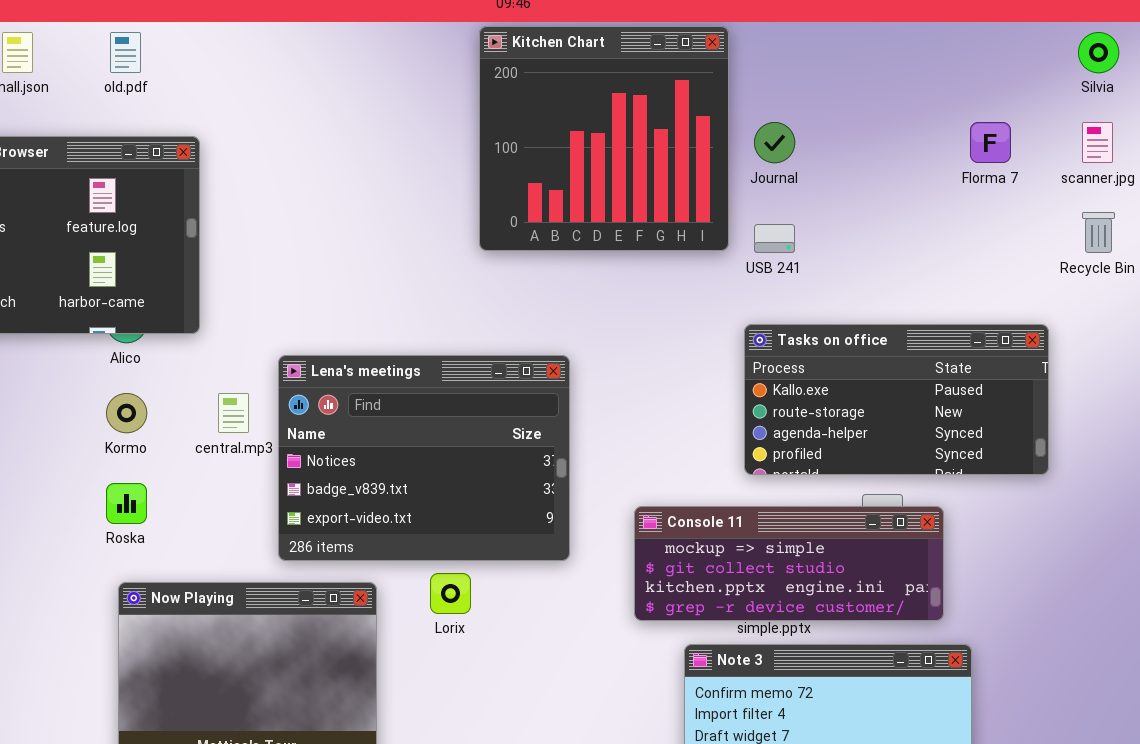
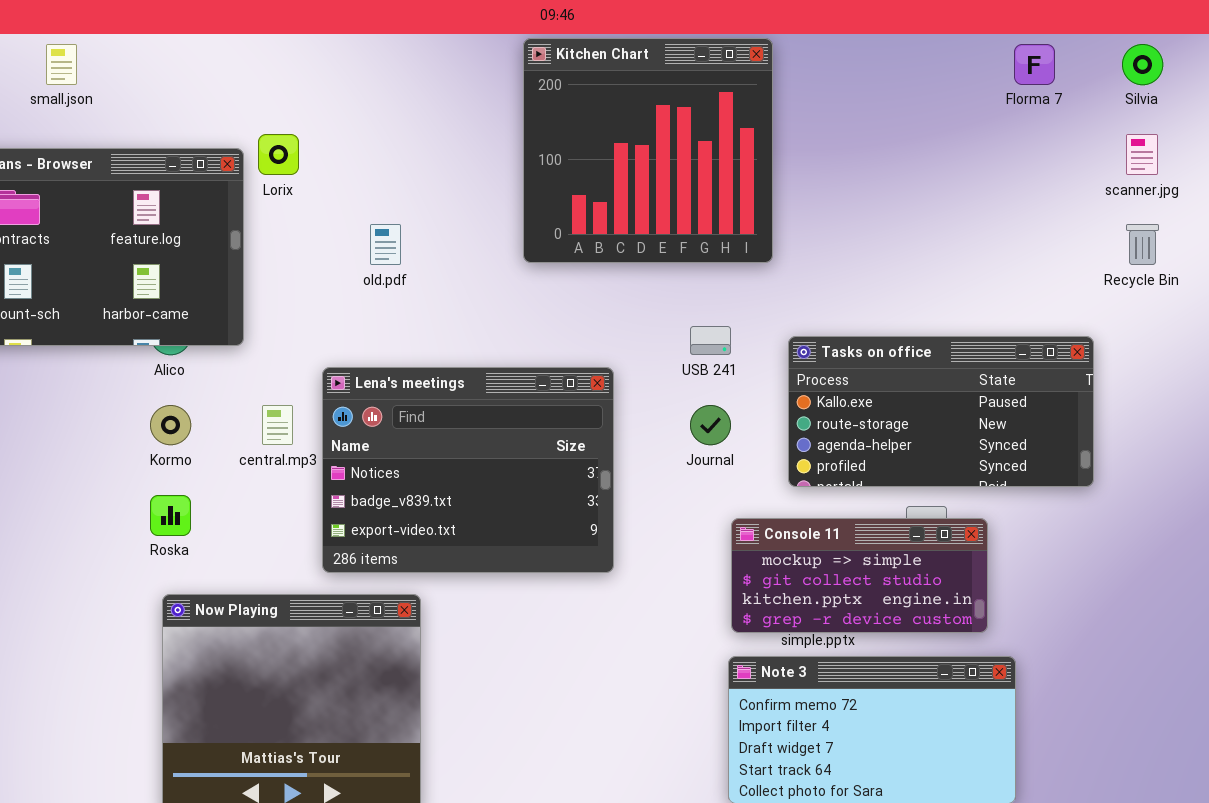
old.pdf: [110,32,141,73] -> [370,224,401,265], moved
Journal: [754,122,795,163] -> [690,405,731,445], moved
Florma 7: [970,122,1011,163] -> [1014,44,1055,85], moved
USB 241: [754,224,795,253] -> [690,326,731,355], moved
Console 11: [634,506,944,621] -> [731,518,988,633], resized
Lorix: [430,573,471,614] -> [258,134,299,175], moved

